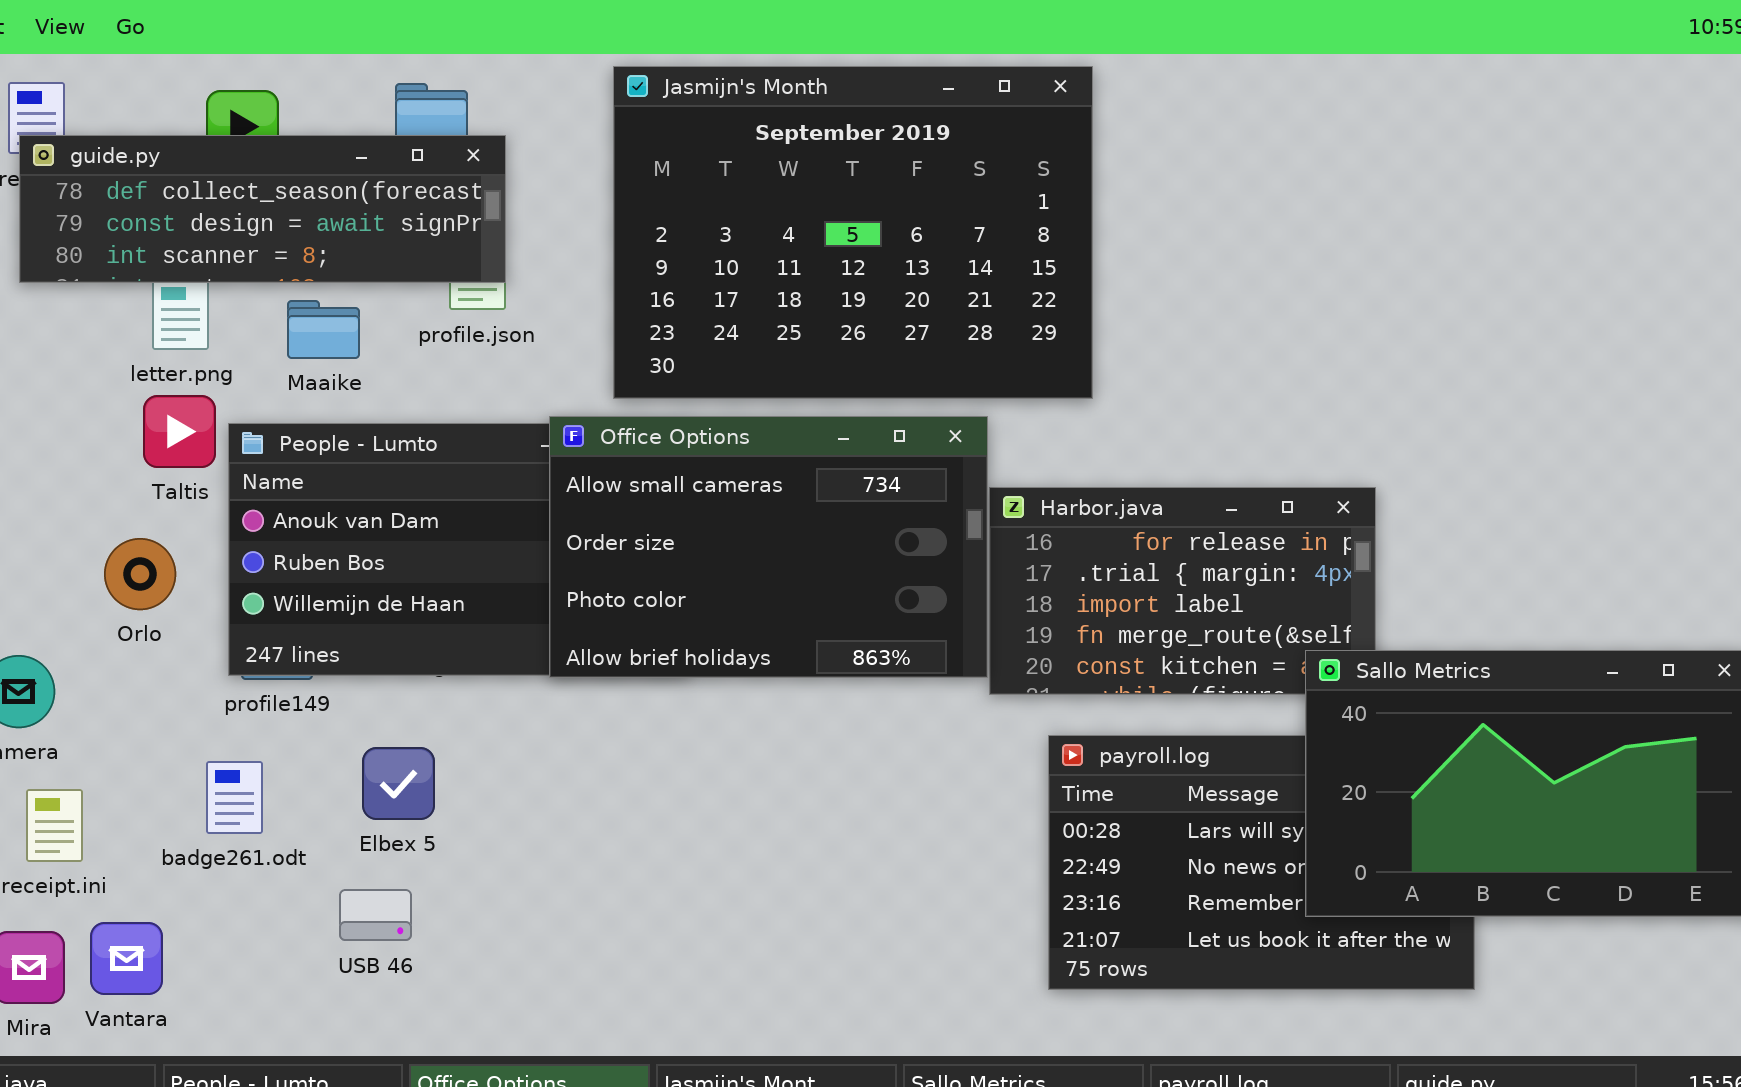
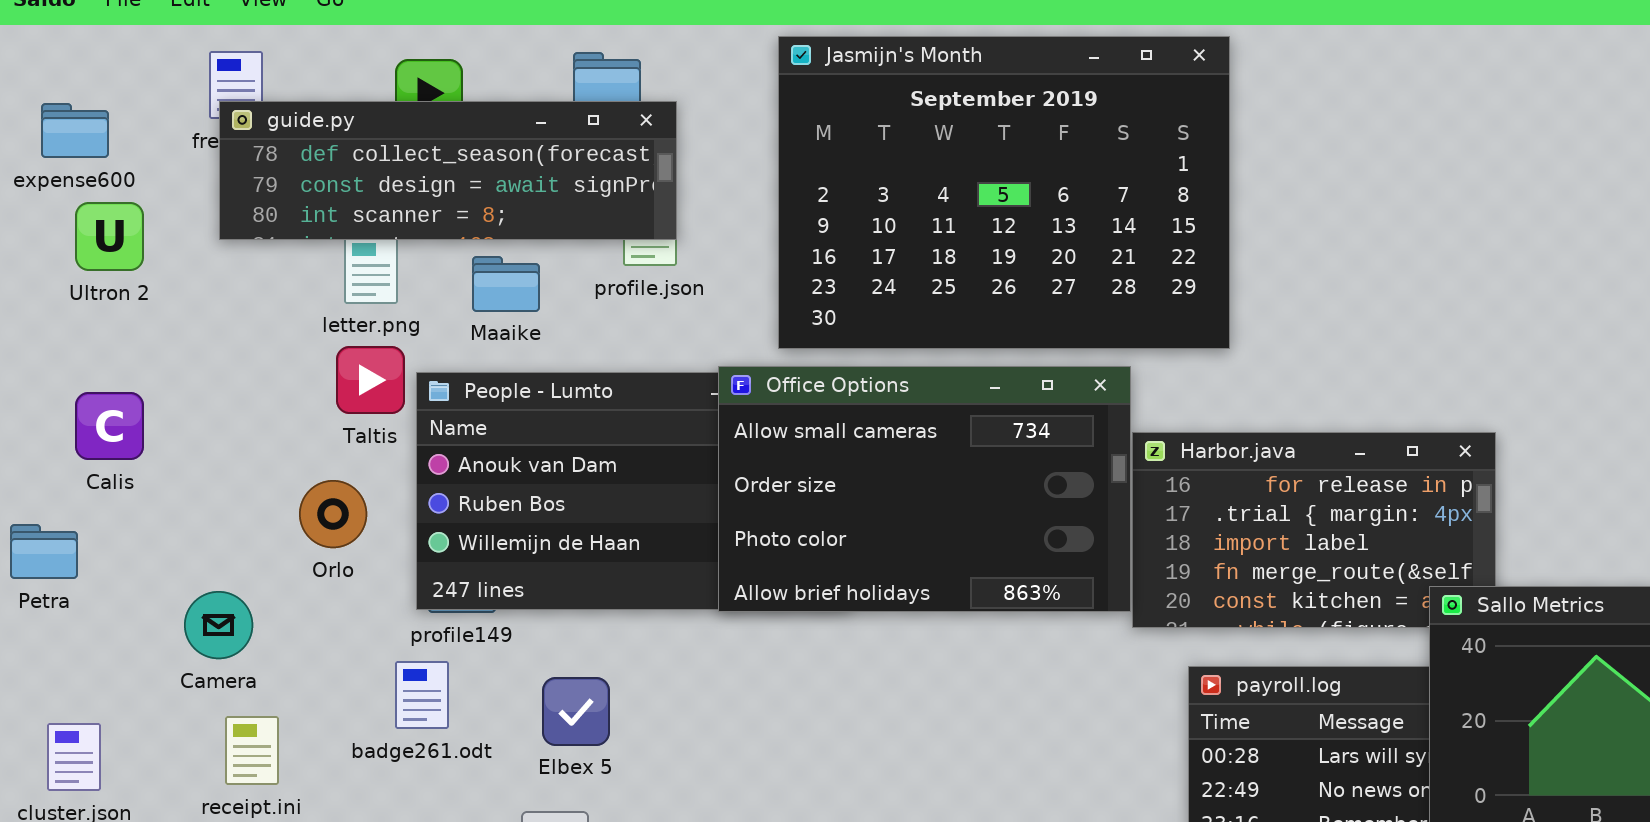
badge261.odt: [206,761,263,834] -> [395,661,449,729], moved

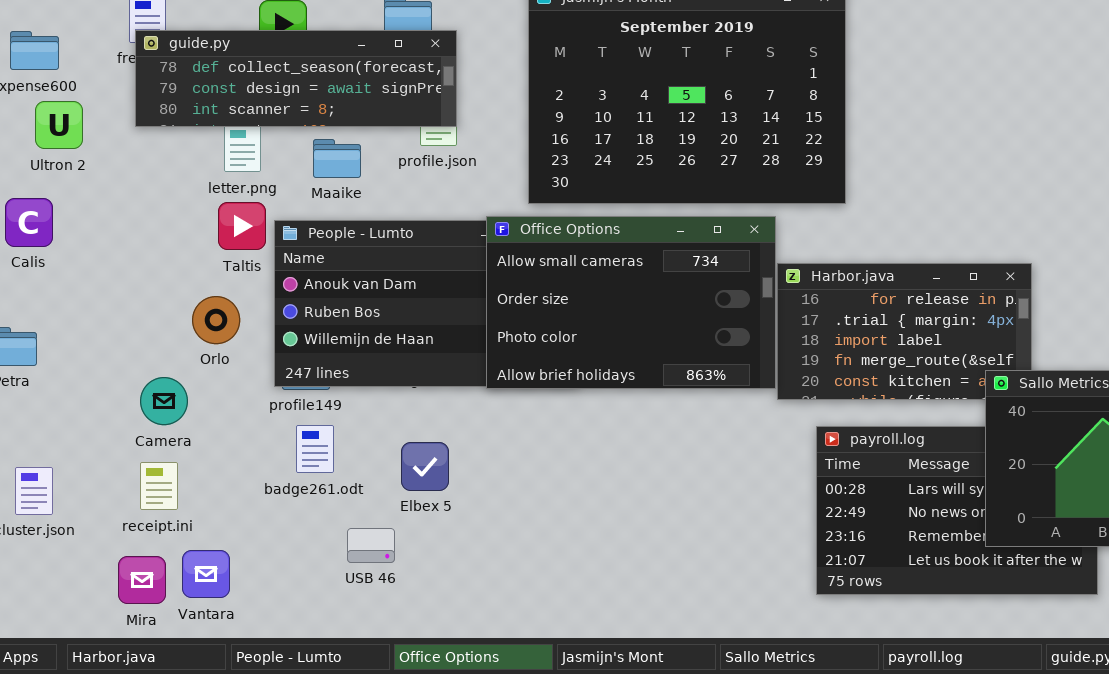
Calis: [75,392,144,460] -> [5,198,53,247], moved
Camera: [184,591,253,659] -> [140,377,188,425], moved
badge261.odt: [395,661,449,729] -> [296,425,334,473], moved
Elbex 5: [542,677,610,746] -> [401,442,449,491], moved

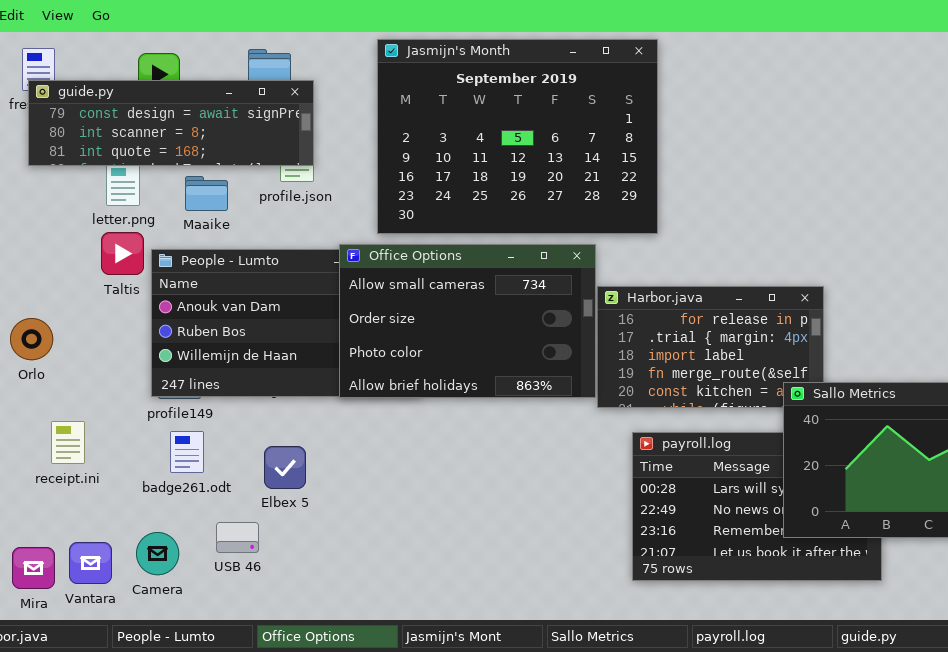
guide.py: [135,30,457,127] -> [28,80,314,166], scrolled down 1 row
Orlo: [192,296,240,344] -> [10,318,53,360], moved
Camera: [140,377,188,425] -> [136,532,179,575], moved
receipt.ini: [140,462,178,510] -> [51,421,85,464], moved

